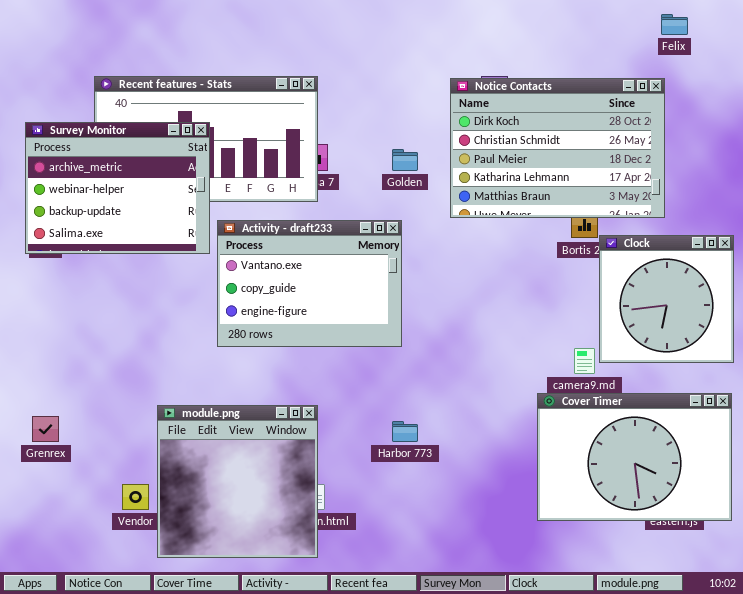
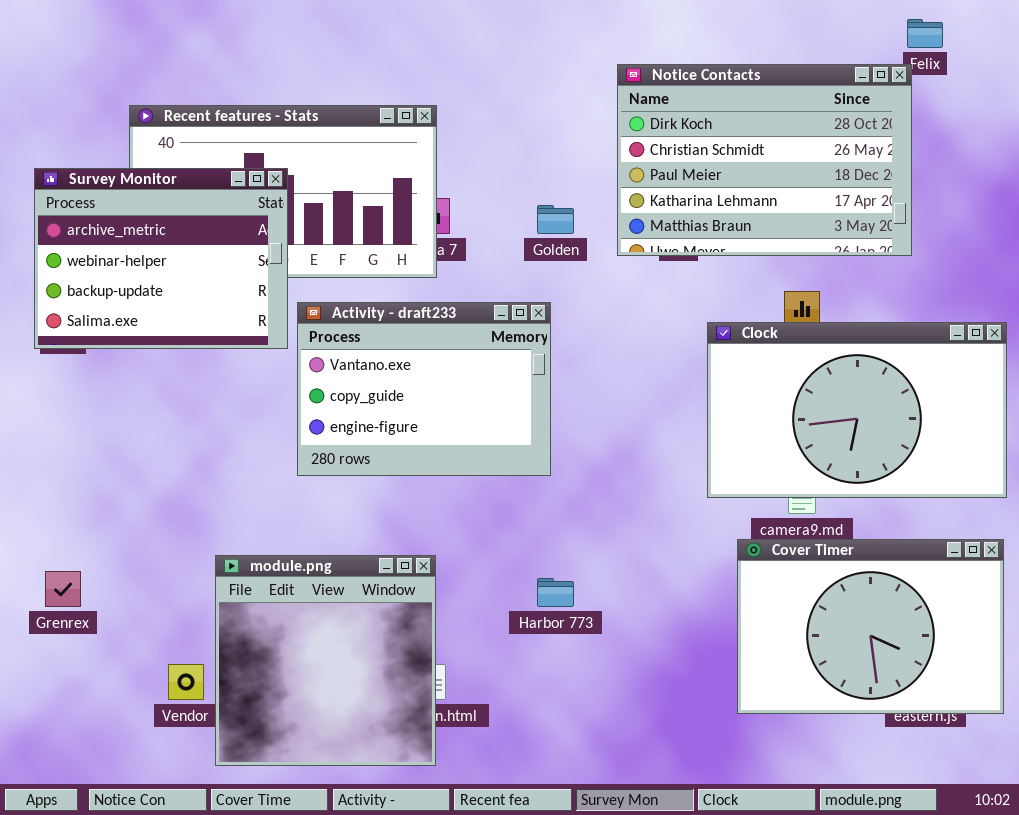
Notice Contacts: [450,78,665,218] -> [617,64,912,256], moved
Clock: [599,235,734,363] -> [707,322,1007,498], resized

